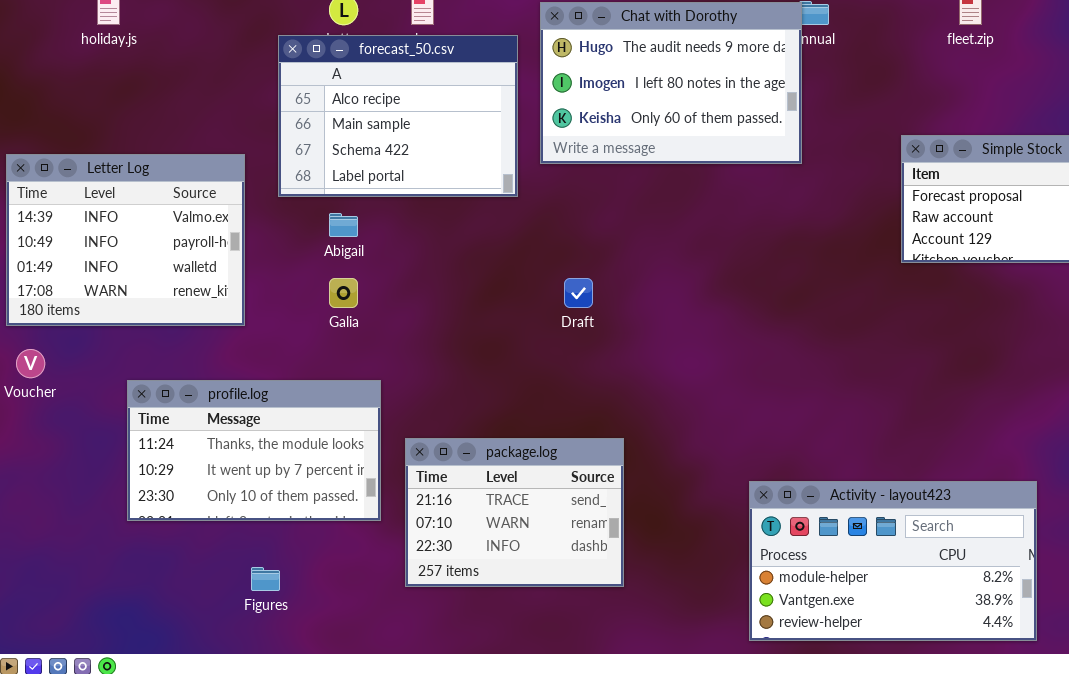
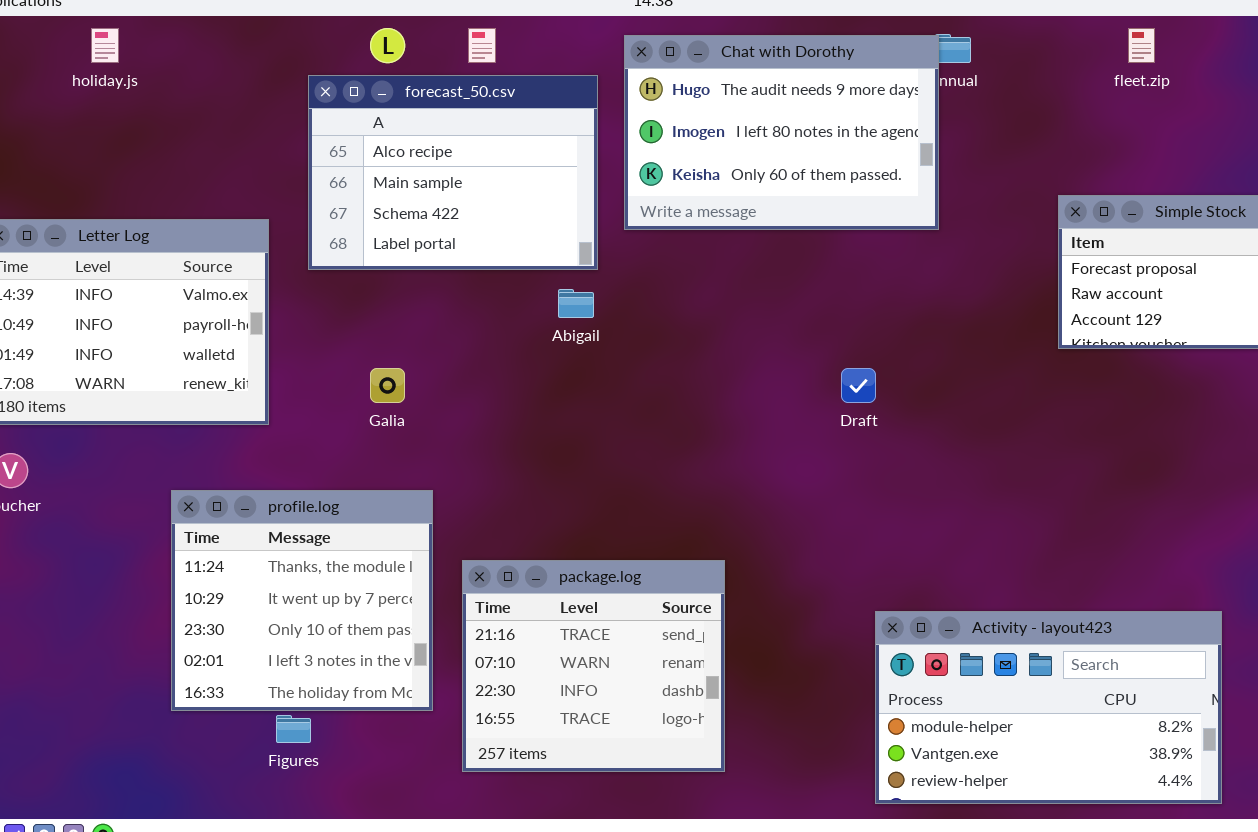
Abigail: [329,213,358,237] -> [558,289,594,318], moved
Draft: [564,278,593,308] -> [841,368,876,403], moved
profile.log: [127,380,381,521] -> [171,490,433,711], resized
package.log: [405,438,624,587] -> [462,560,725,772], resized

